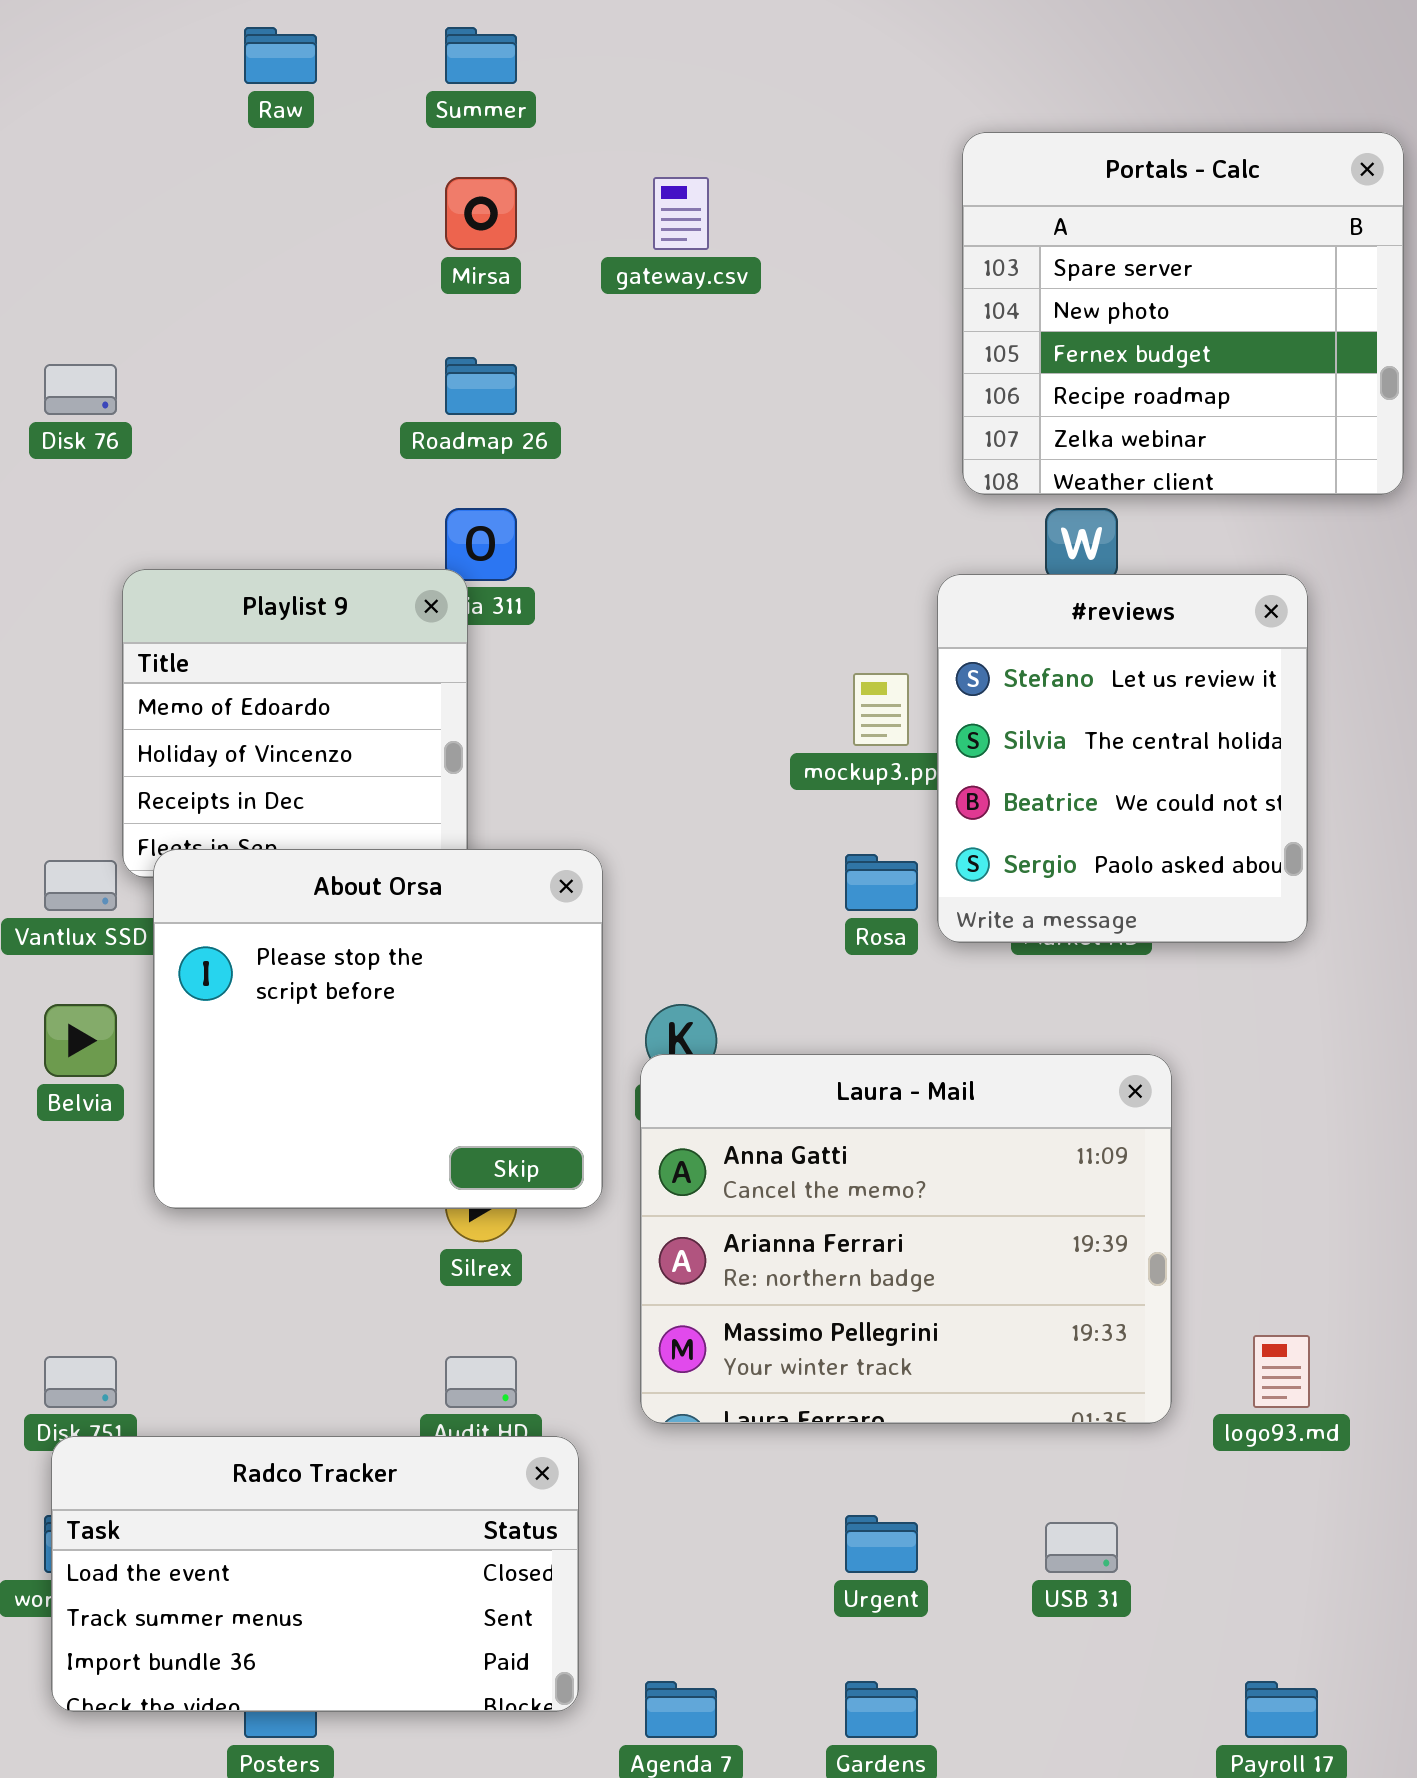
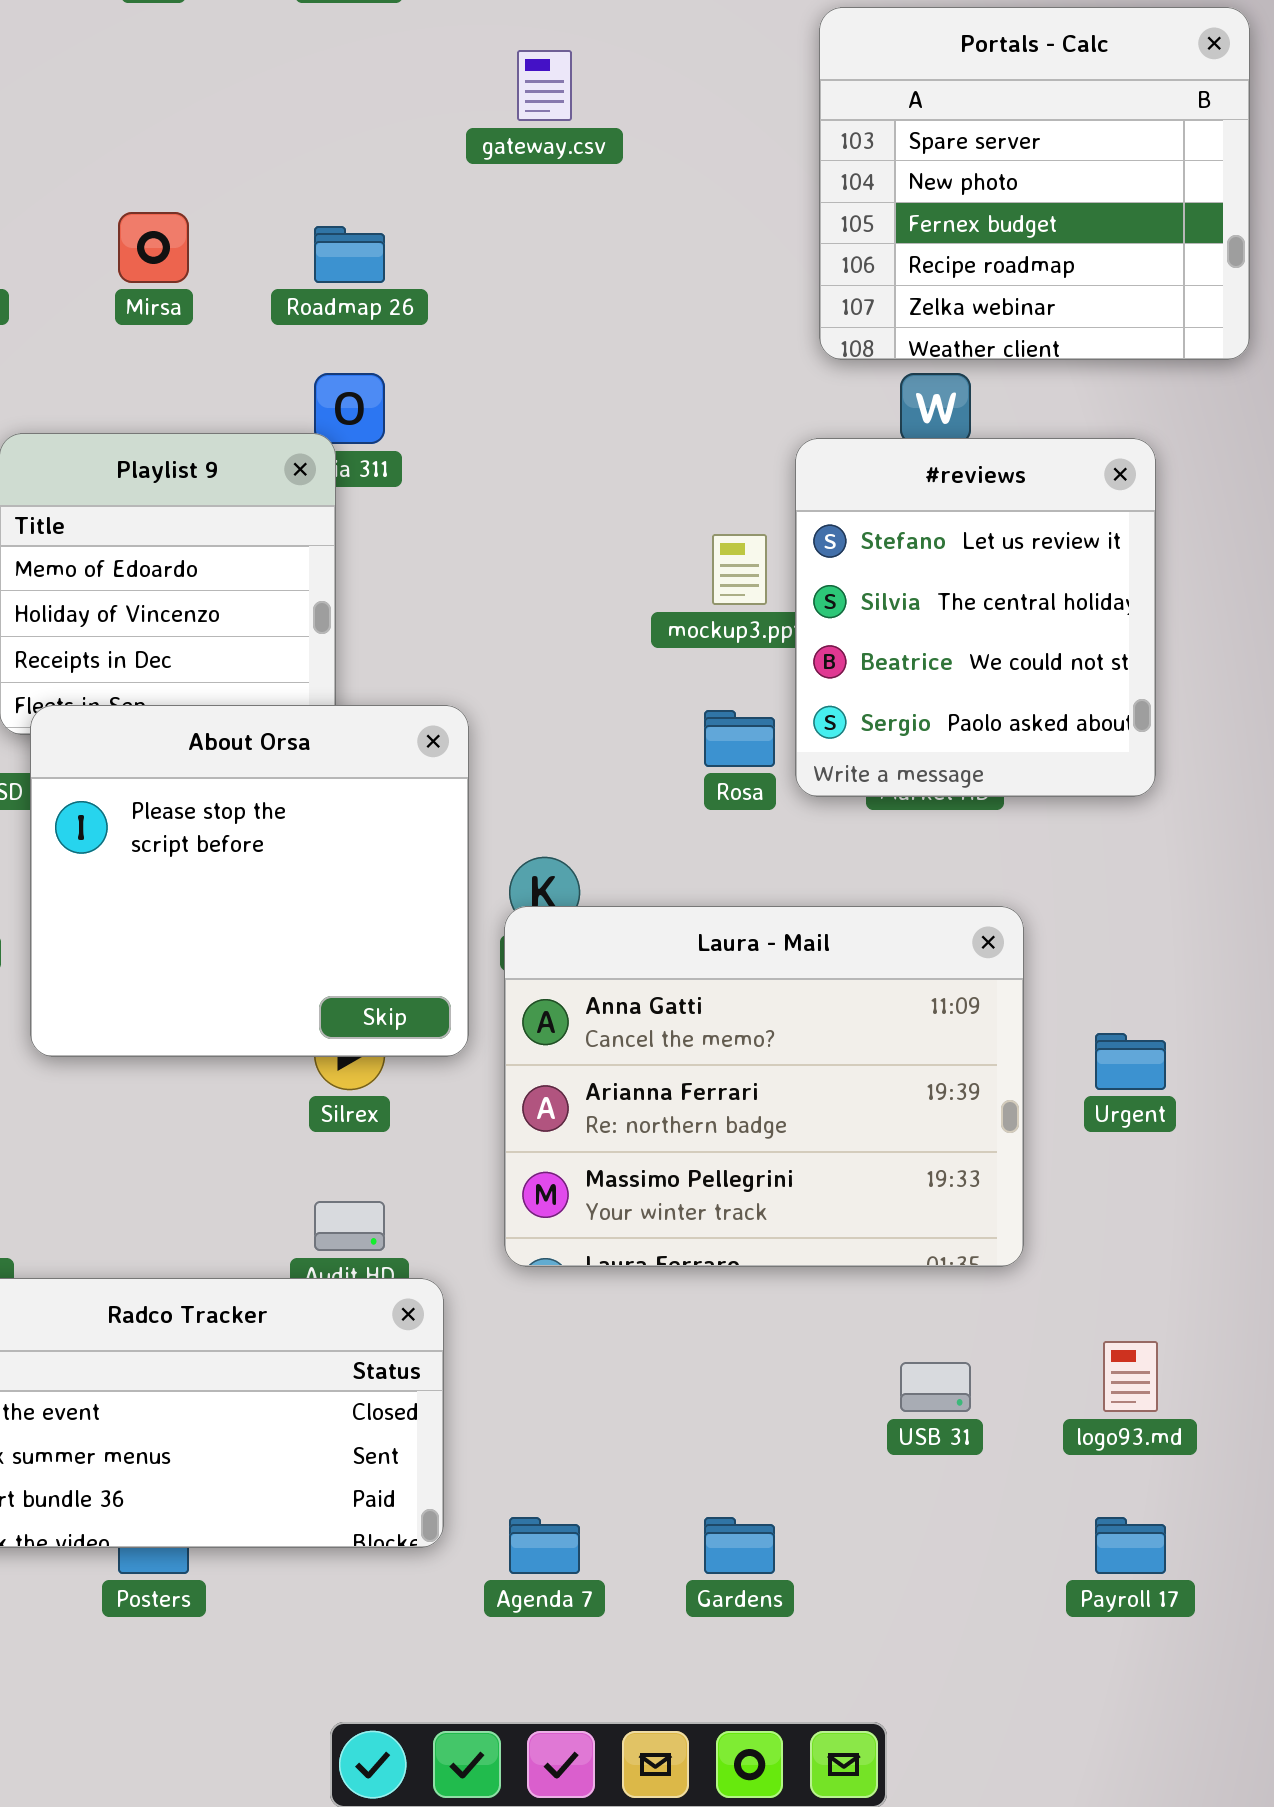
Mirsa: [445,177,517,250] -> [118,212,189,283], moved
logo93.md: [1253,1335,1310,1408] -> [1103,1341,1158,1412], moved
Urgent: [845,1515,918,1573] -> [1095,1033,1166,1090], moved

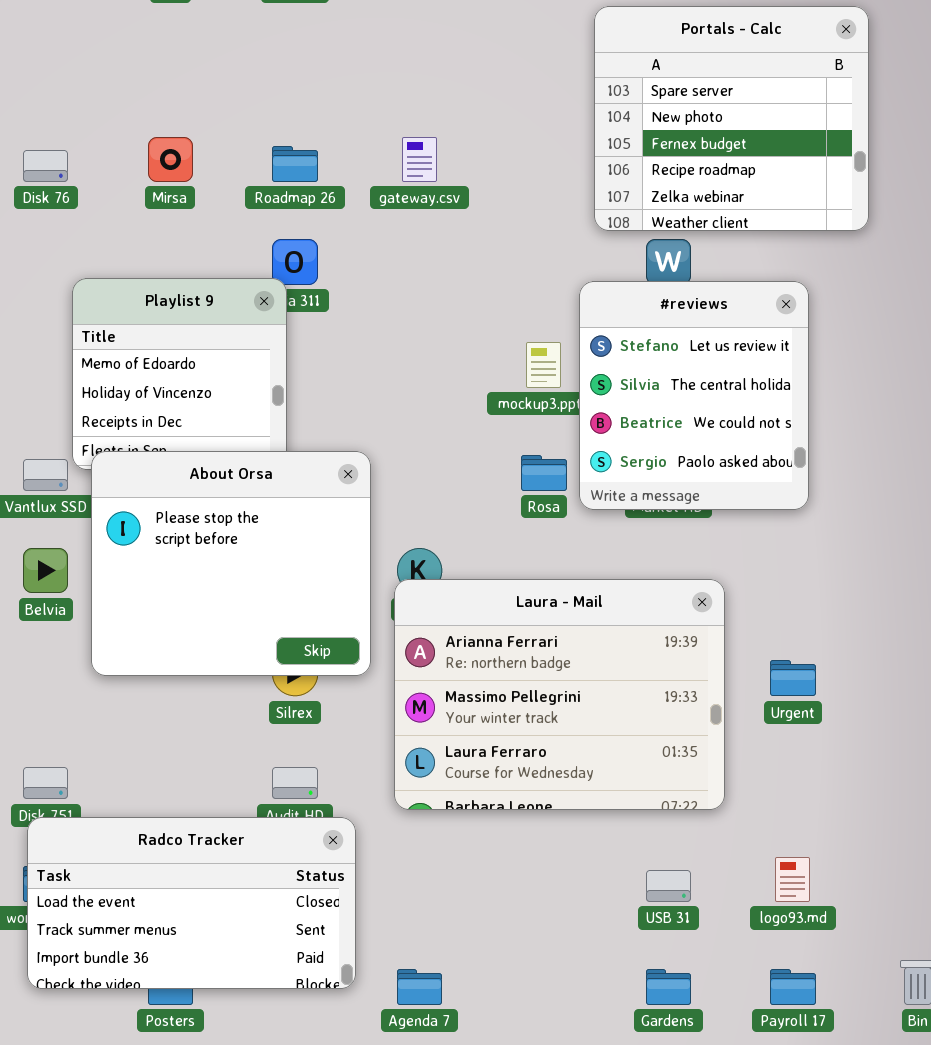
gateway.csv: [517,50,572,121] -> [402,137,437,182], moved
Laura - Mail: [504,906,1024,1267] -> [394,579,725,810], scrolled down 1 row
Gardens: [704,1517,775,1574] -> [646,969,691,1005], moved

